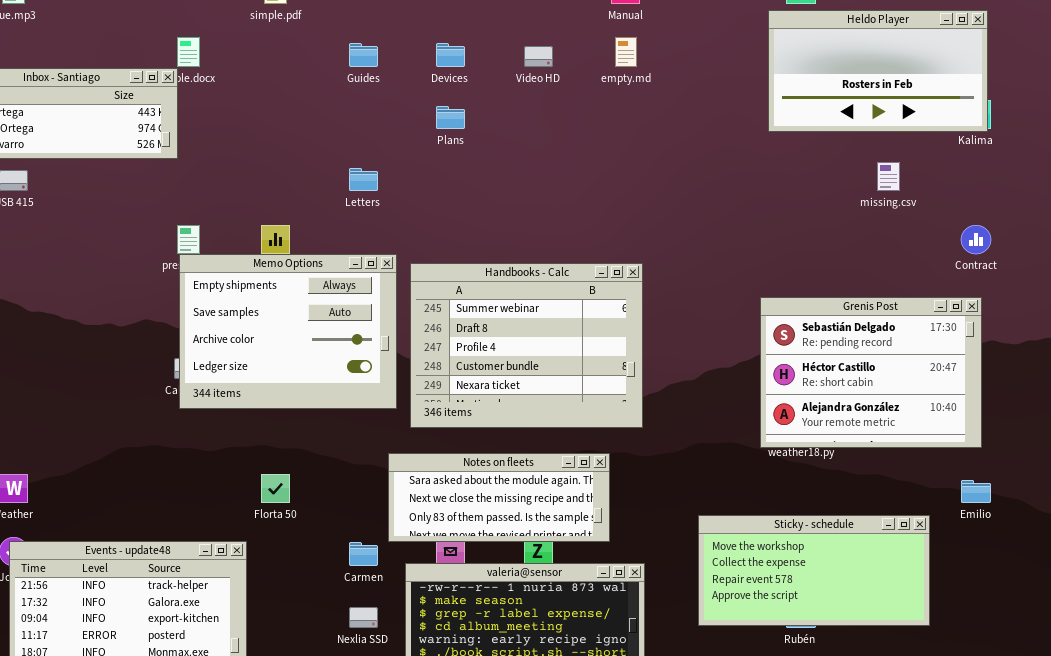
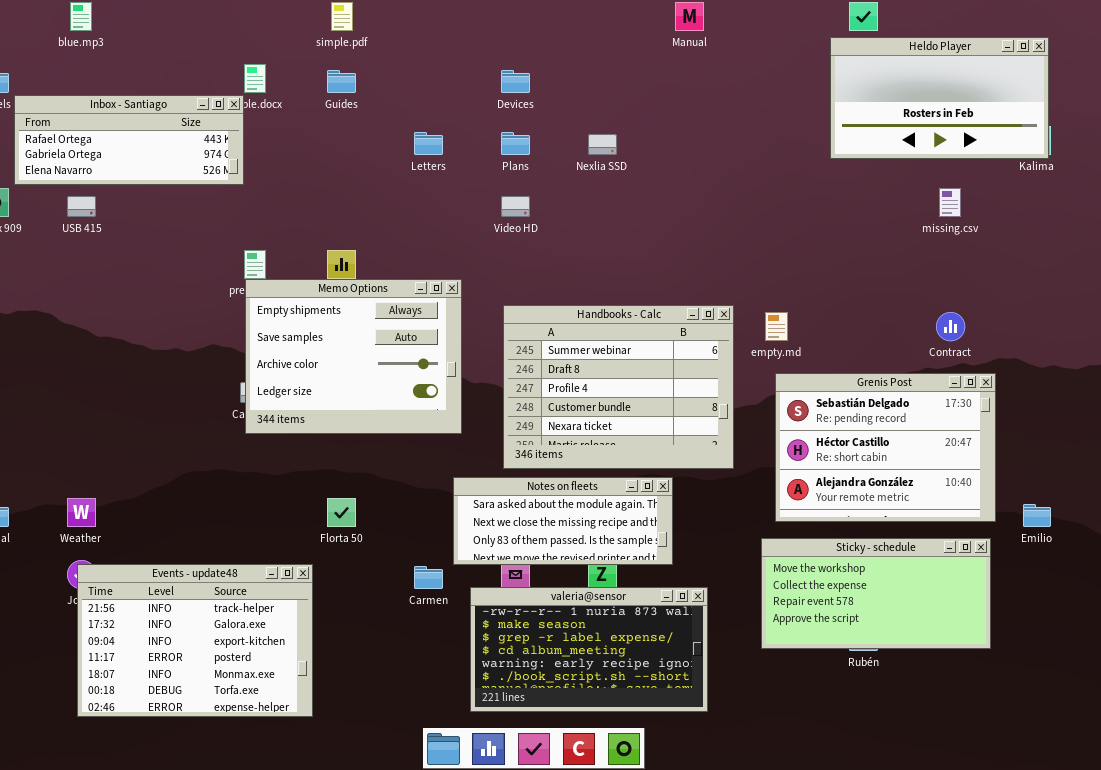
empty.md: [615,37,637,67] -> [765,312,788,341], moved
Guides: [349,43,378,67] -> [327,70,356,93], moved
Video HD: [524,46,553,67] -> [501,196,530,217], moved
Letters: [349,168,378,191] -> [414,132,443,155], moved
Contract: [961,225,991,254] -> [936,312,965,341], moved
Handbooks - Calc: [410,263,643,428] -> [503,305,734,469], moved
Grenis Post: [760,297,982,448] -> [775,373,996,522], moved
Nexlia SSD: [349,607,378,628] -> [588,134,617,155], moved

